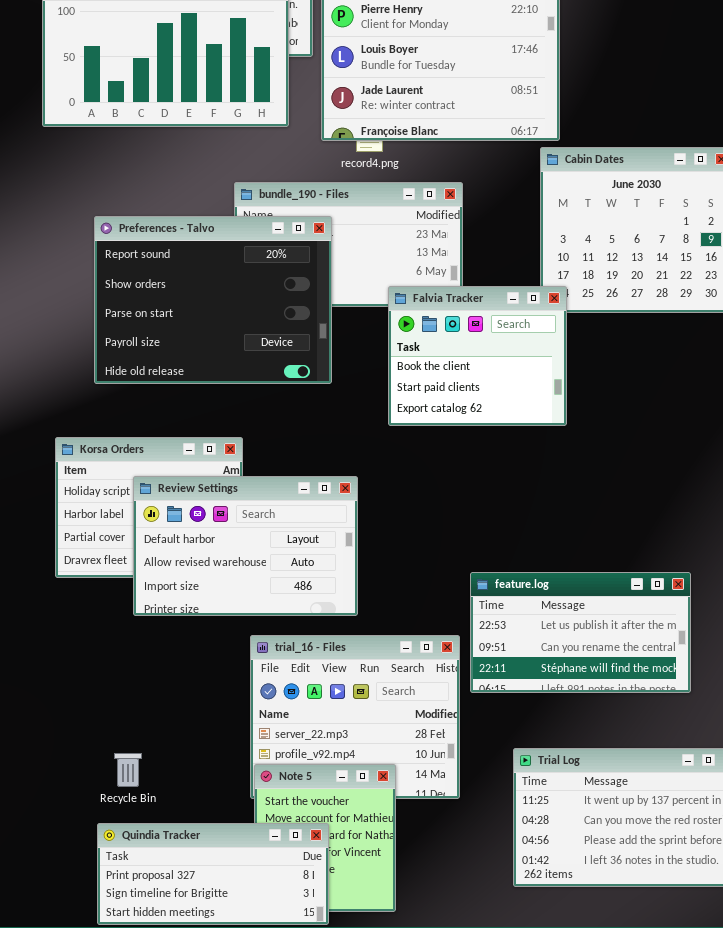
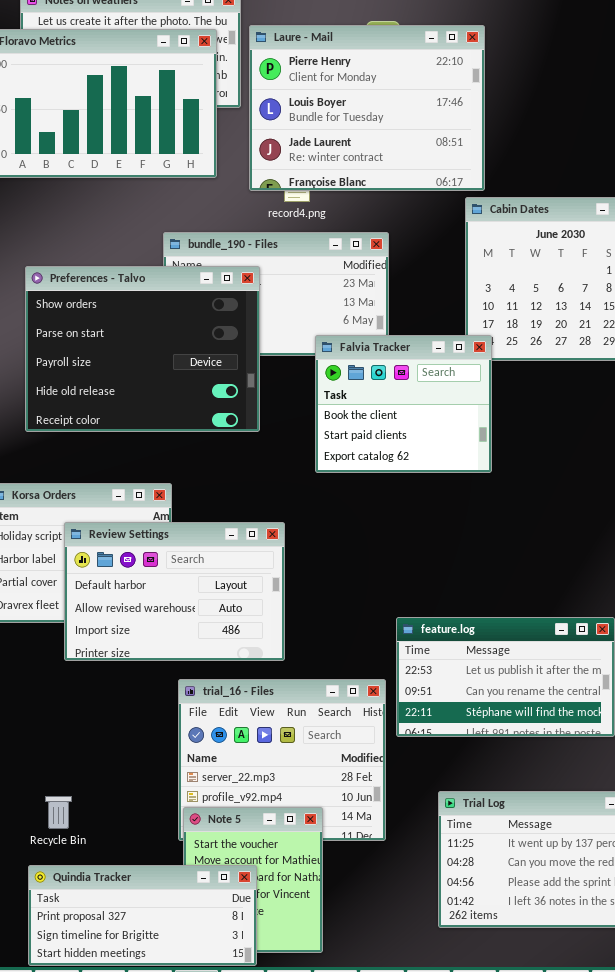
Preferences - Talvo: [94,216,332,384] -> [25,266,260,432], scrolled down 1 row

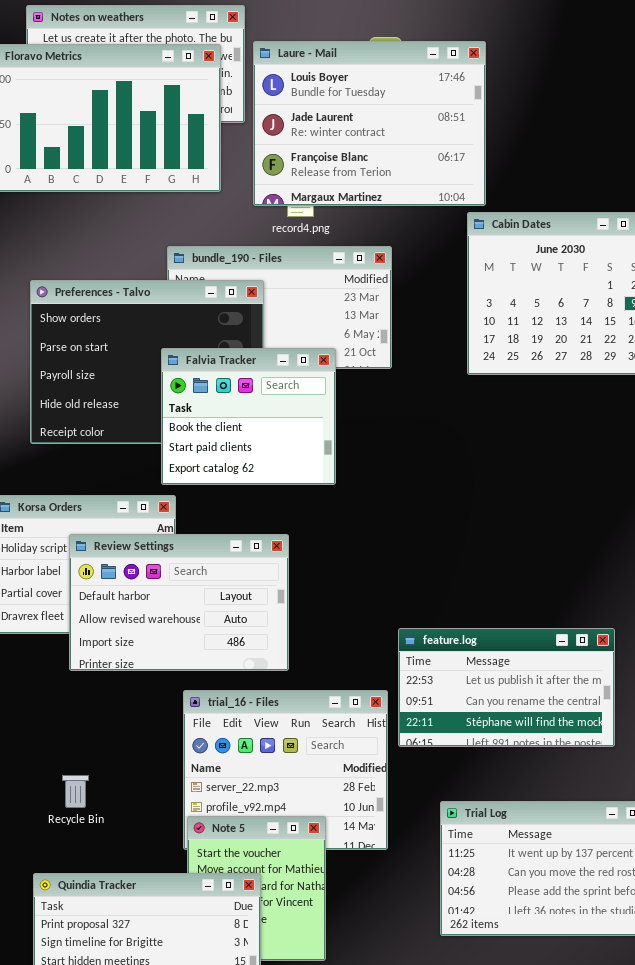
Laure - Mail: [249,25,485,191] -> [253,41,486,206], scrolled down 1 row
Falvia Tracker: [315,335,492,473] -> [161,348,336,485], moved
Recycle Bin: [45,796,72,829] -> [62,775,89,808], moved

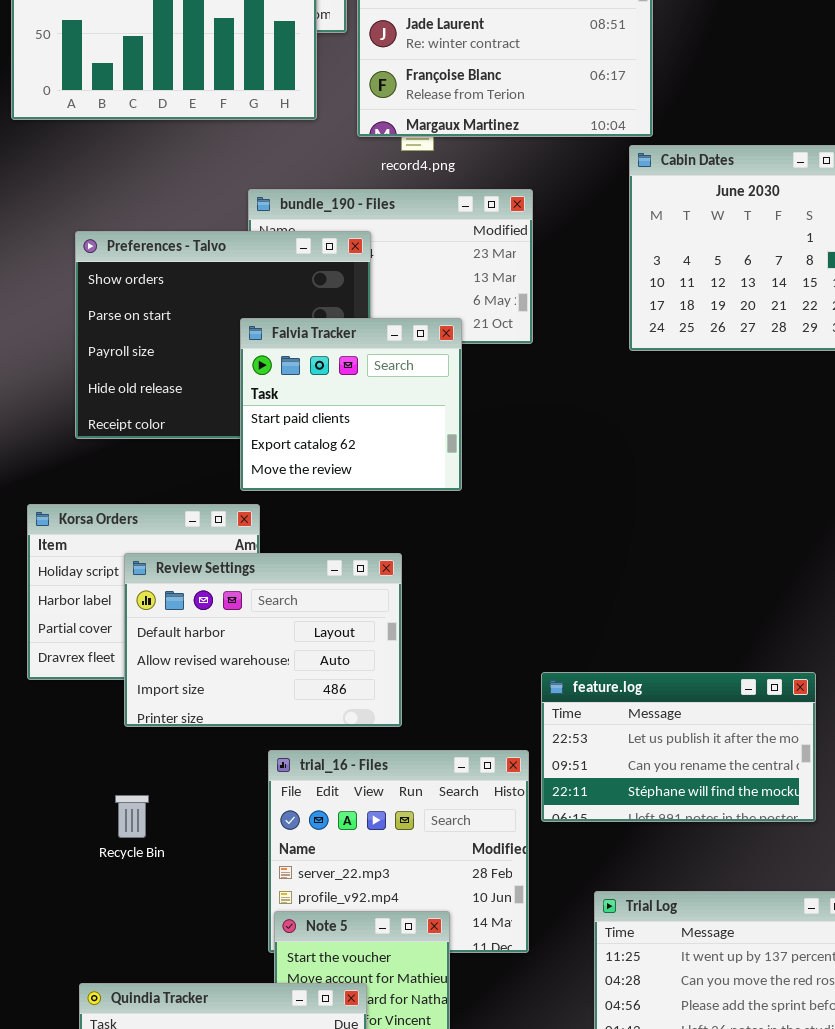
Falvia Tracker: [161,348,336,485] -> [240,318,462,491], scrolled down 1 row
Recycle Bin: [62,775,89,808] -> [115,795,149,838], moved

